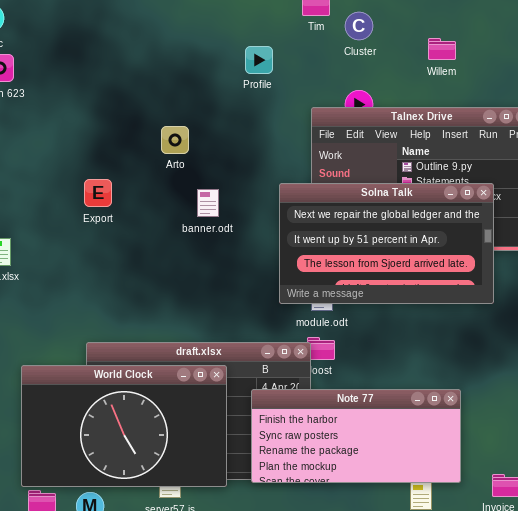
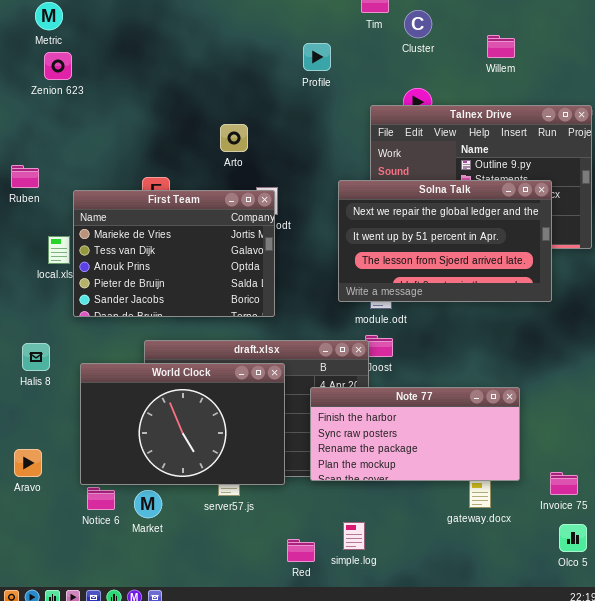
First Team: none -> [73,190,275,317], opened

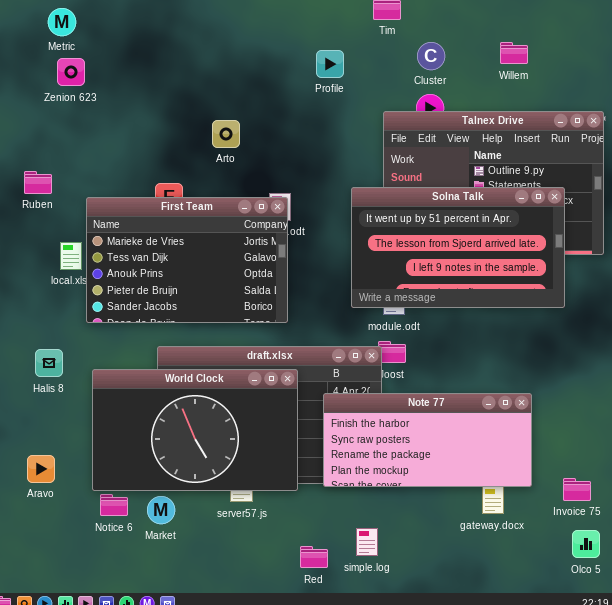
Cluster: [404,10,432,38] -> [417,42,445,70], moved
Arto: [220,124,248,152] -> [212,120,240,148], moved
Solna Talk: [338,180,552,302] -> [351,187,565,308], scrolled down 1 row

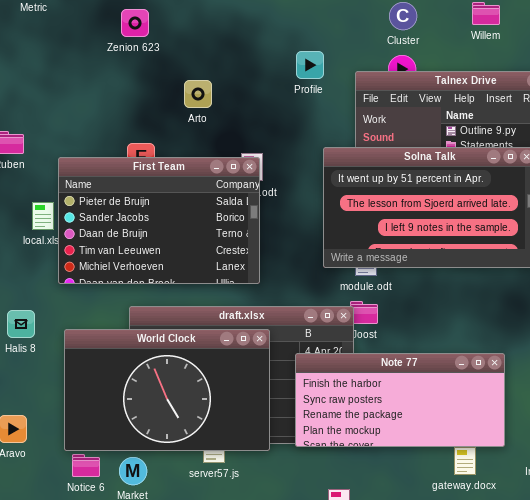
Profile: [316,50,344,78] -> [296,51,324,79], moved
Zenion 623: [57,58,85,86] -> [121,9,149,37], moved
First Team: [86,197,288,323] -> [58,157,260,284], scrolled down 3 rows

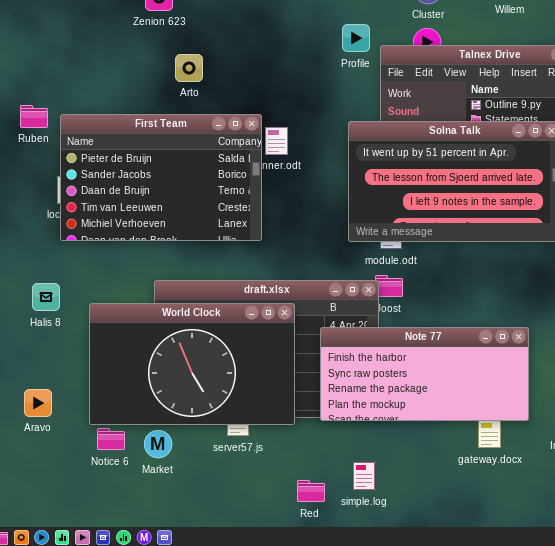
Profile: [296,51,324,79] -> [342,24,370,52], moved
Arto: [184,80,212,108] -> [175,54,203,82], moved
First Team: [58,157,260,284] -> [60,114,262,241], moved

